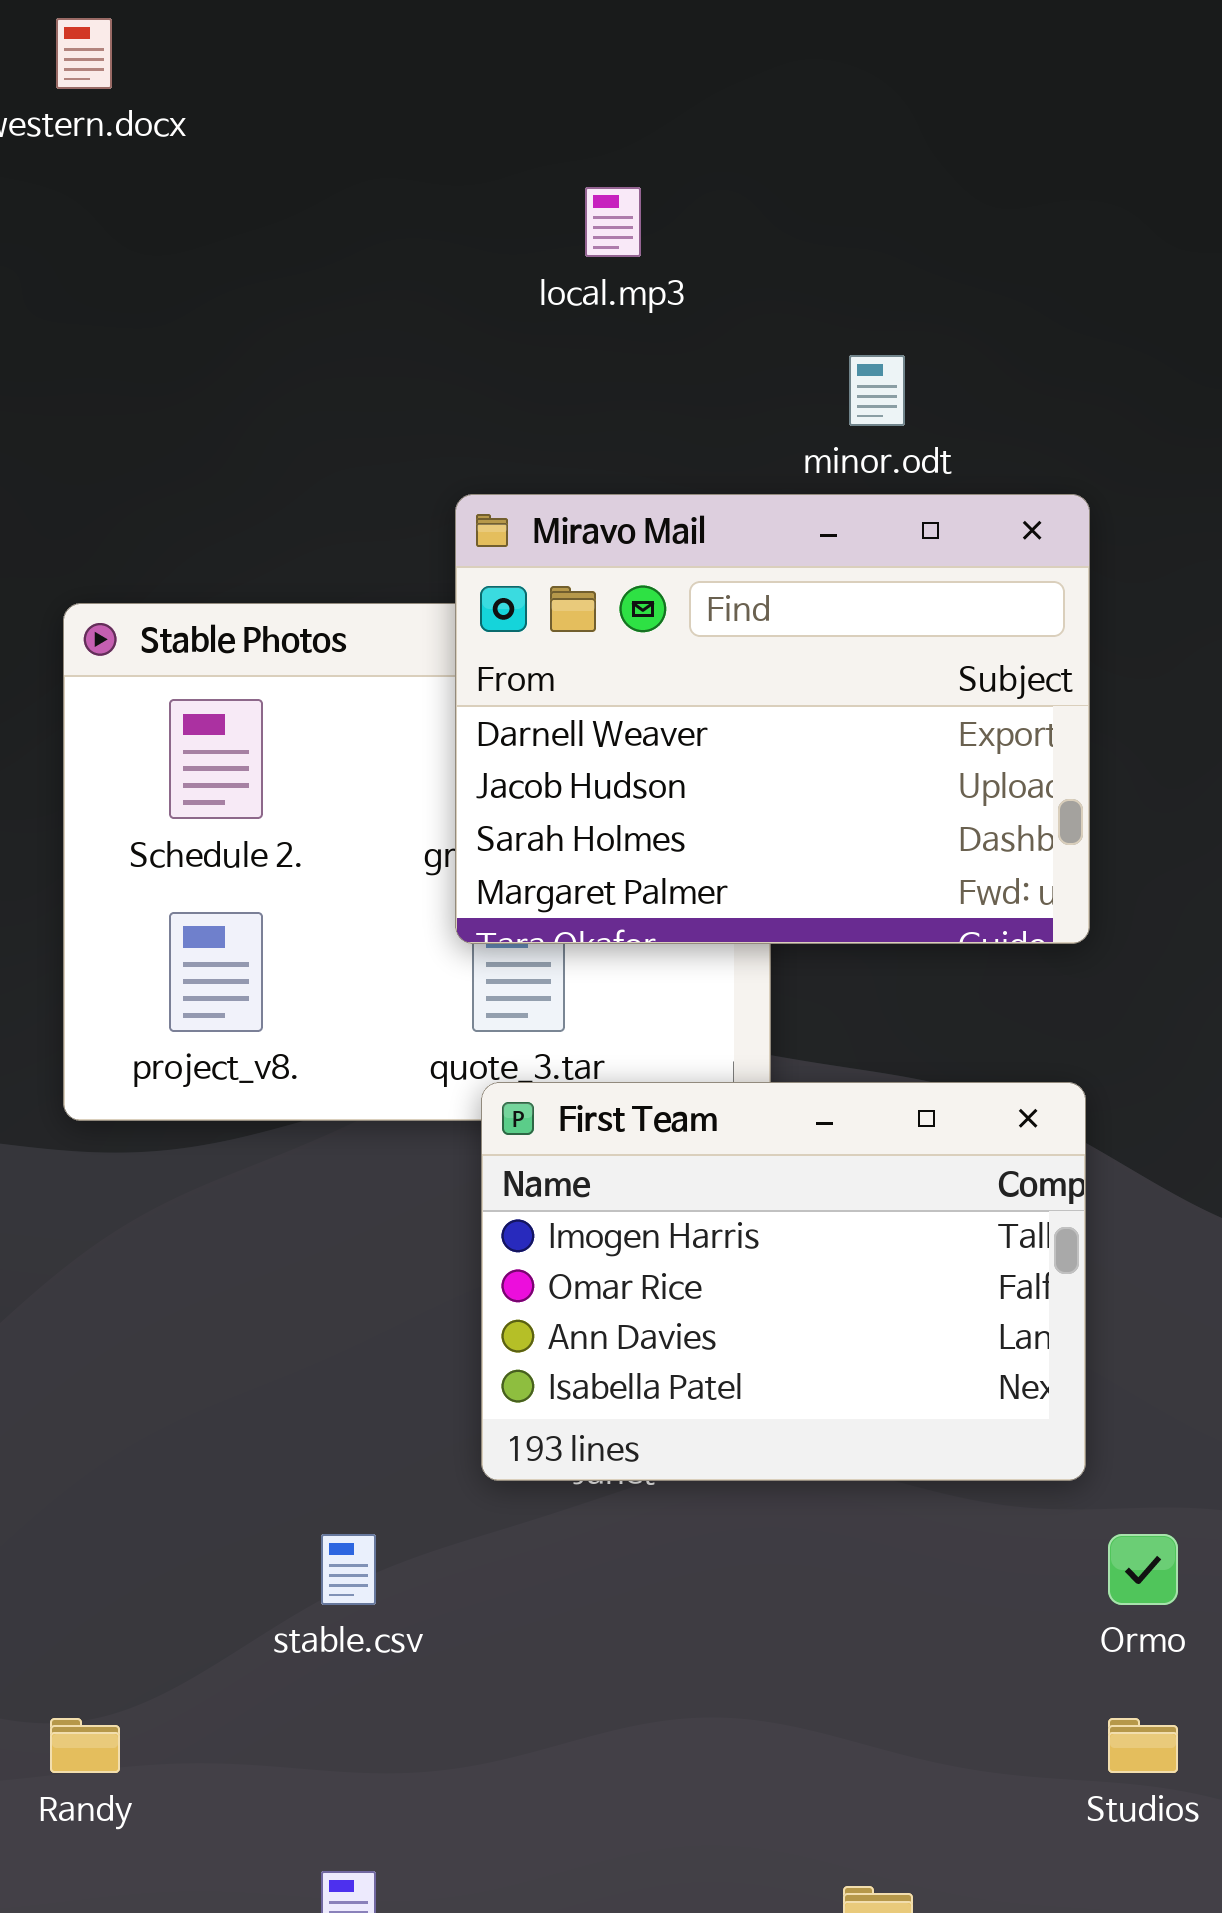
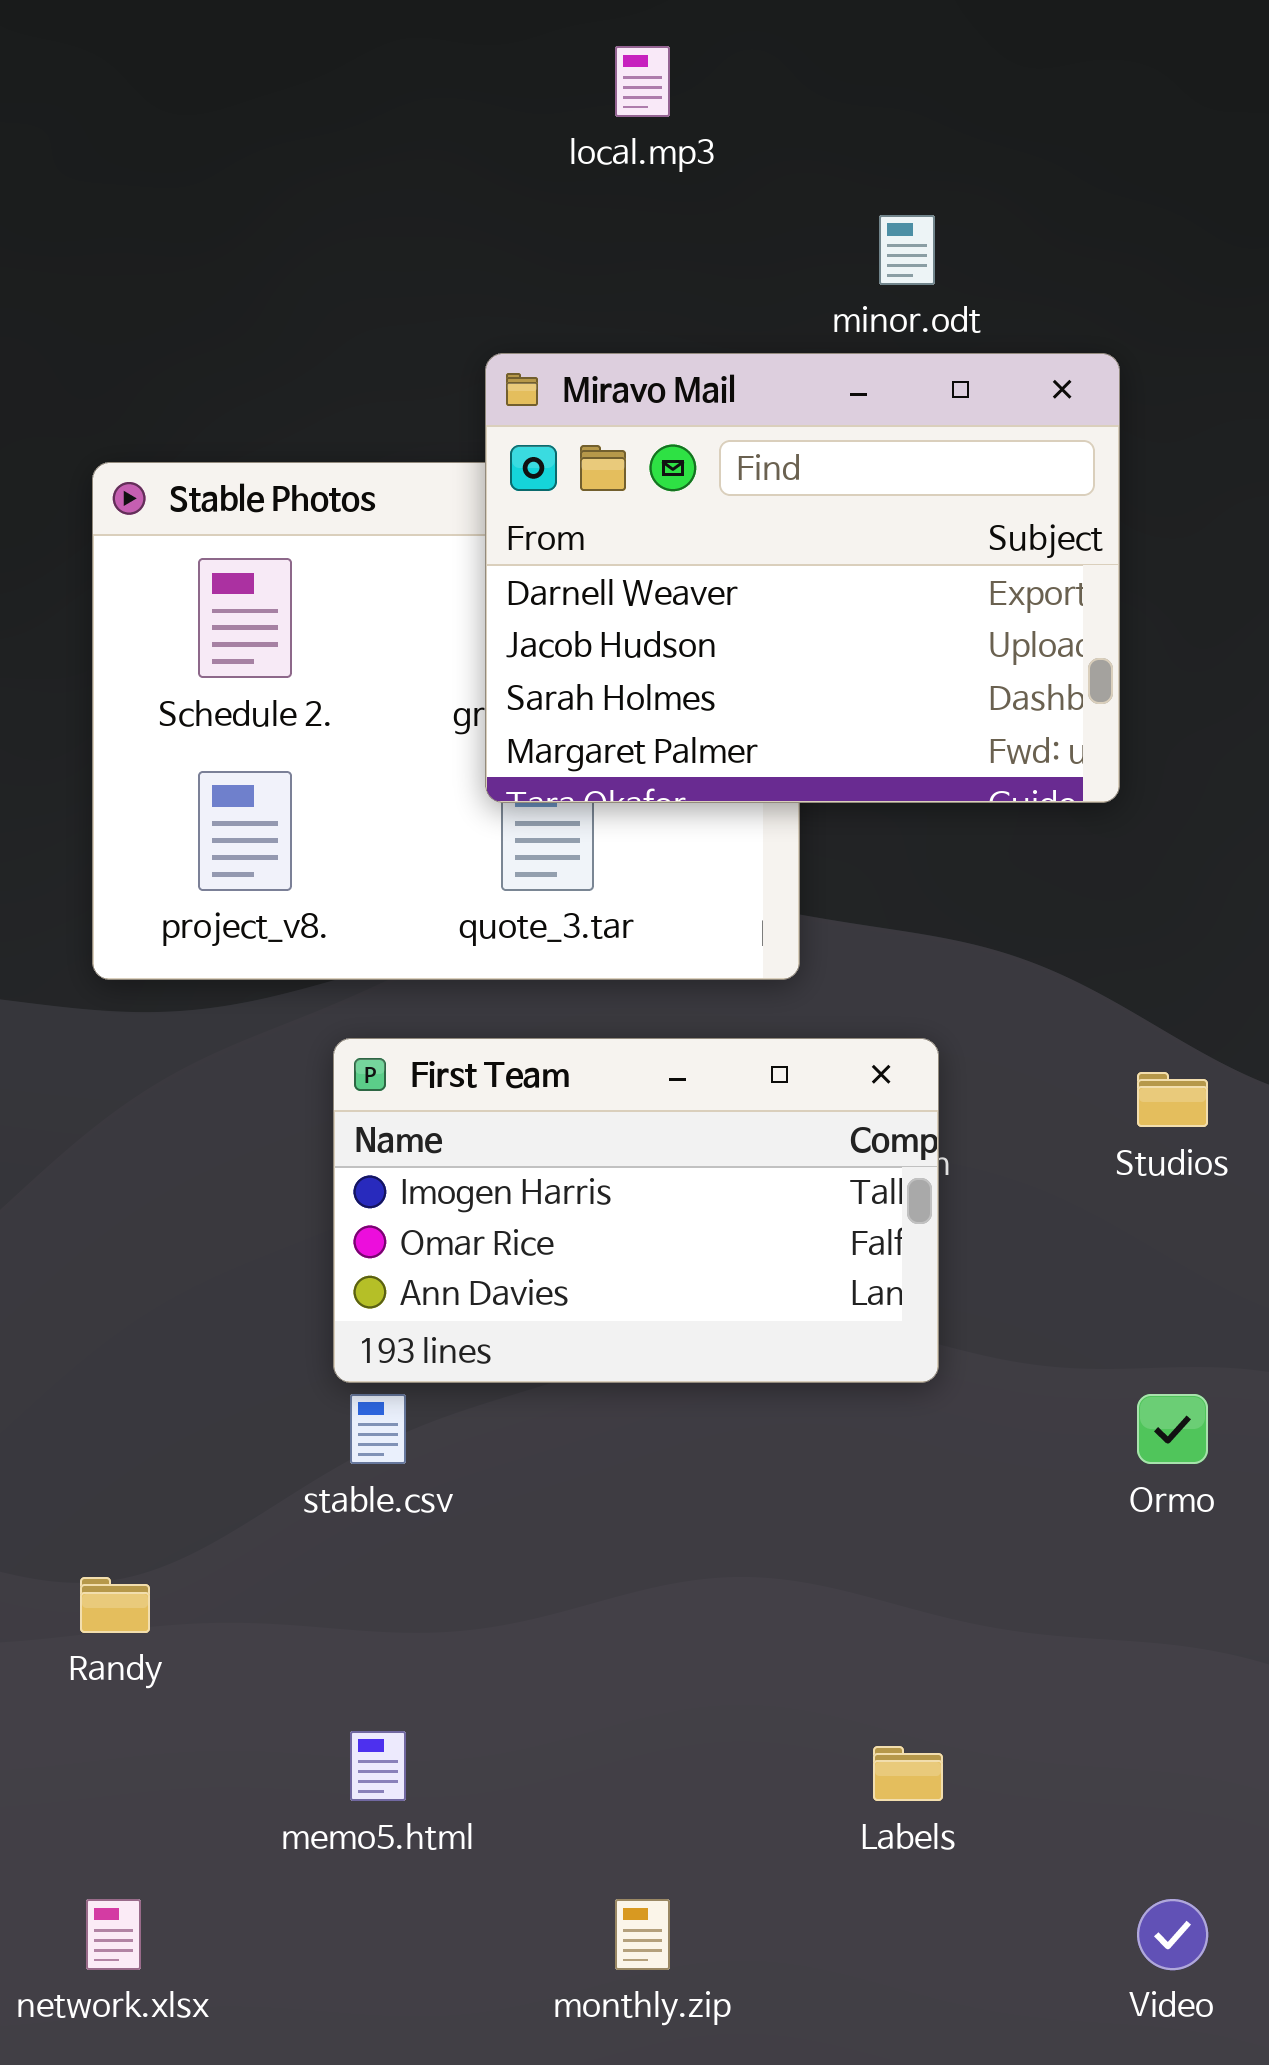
First Team: [481,1082,1086,1481] -> [333,1038,939,1383], moved, resized
Studios: [1108,1718,1178,1773] -> [1137,1072,1208,1127], moved

